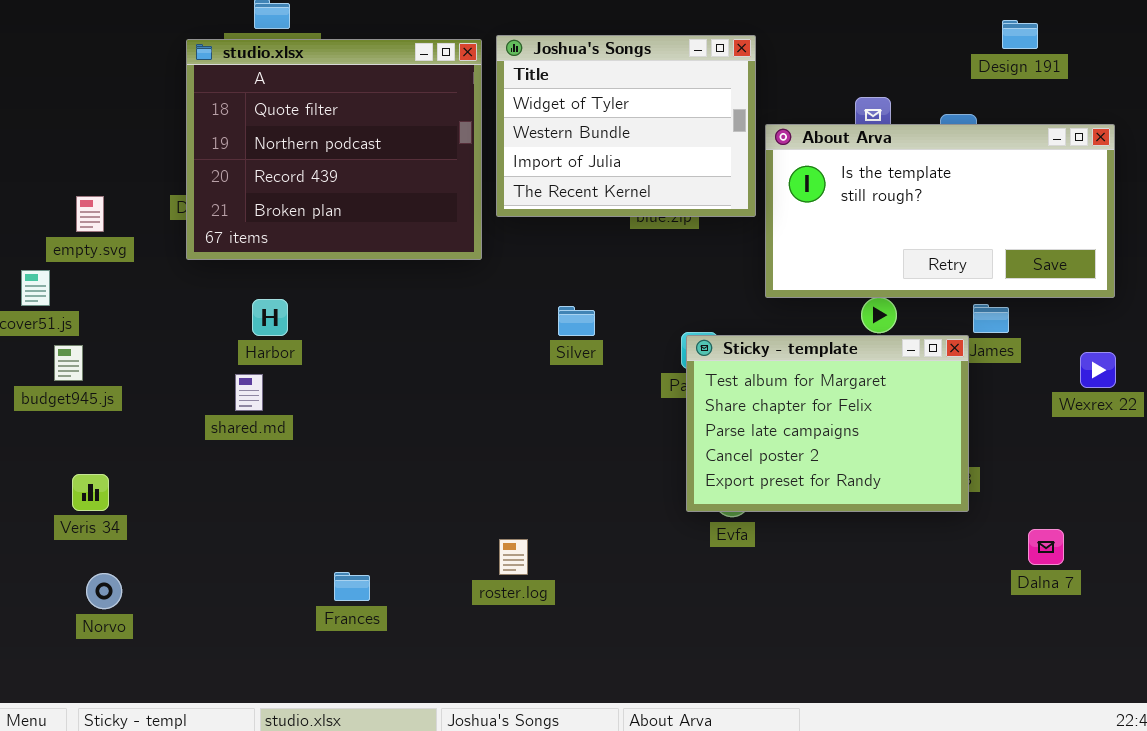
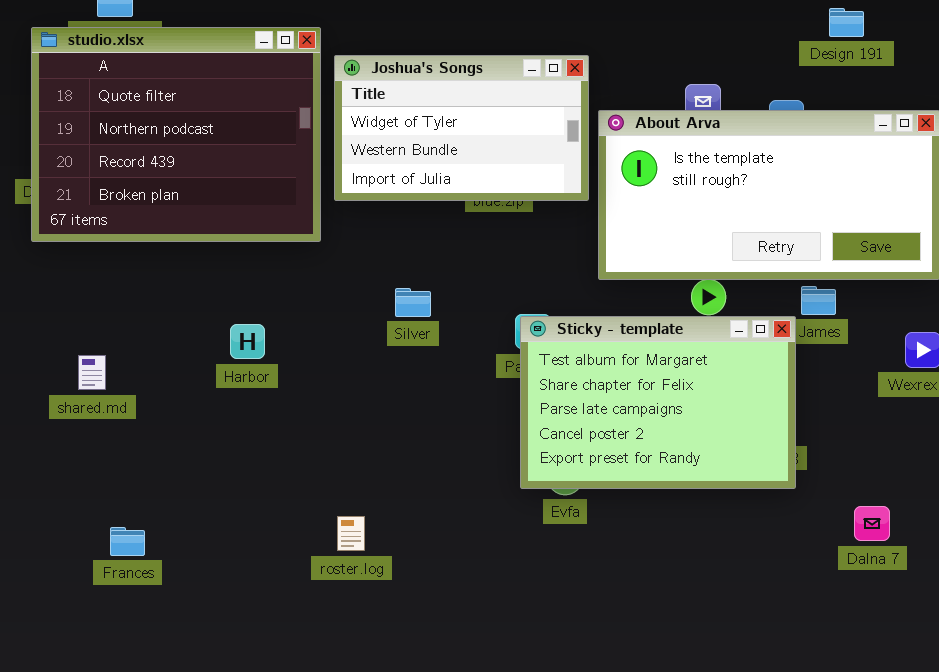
Joshua's Songs: [496,35,756,217] -> [334,55,589,201], resized
Harbor: [252,299,288,336] -> [230,324,265,359], moved
Frances: [334,572,370,601] -> [110,527,145,556], moved

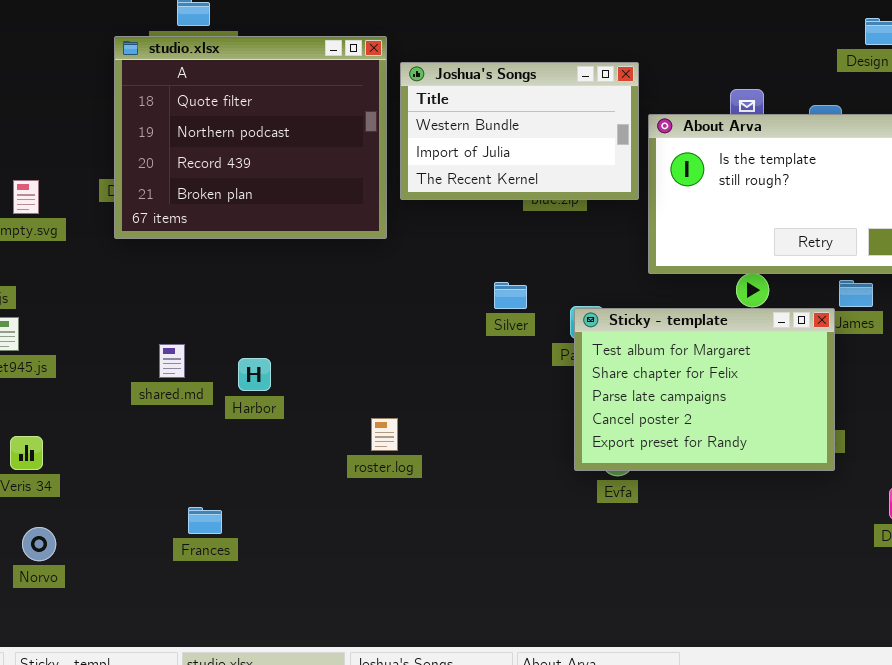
Joshua's Songs: [334,55,589,201] -> [400,62,639,200], scrolled down 1 row
Silver: [395,288,431,317] -> [494,282,527,309], moved
Harbor: [230,324,265,359] -> [238,358,271,391], moved
roster.log: [337,516,365,551] -> [371,418,398,451], moved

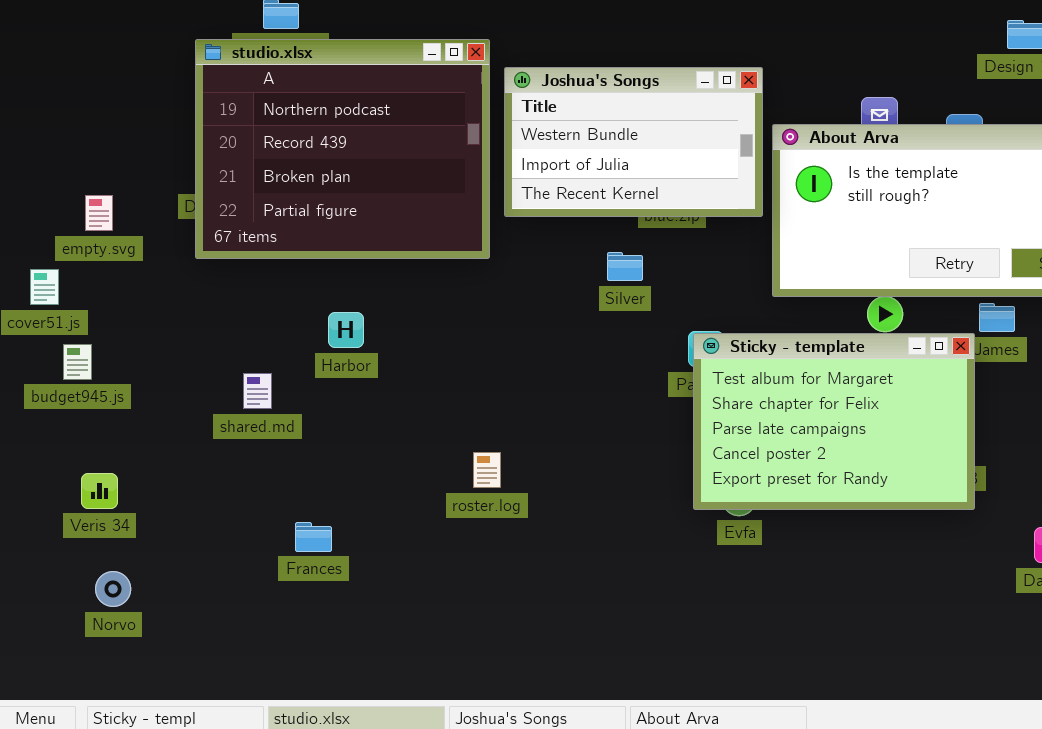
studio.xlsx: [114,36,387,239] -> [195,39,490,259], scrolled down 1 row
Silver: [494,282,527,309] -> [607,252,643,281], moved
Harbor: [238,358,271,391] -> [328,312,364,348], moved
Frances: [188,507,222,534] -> [295,522,332,552], moved

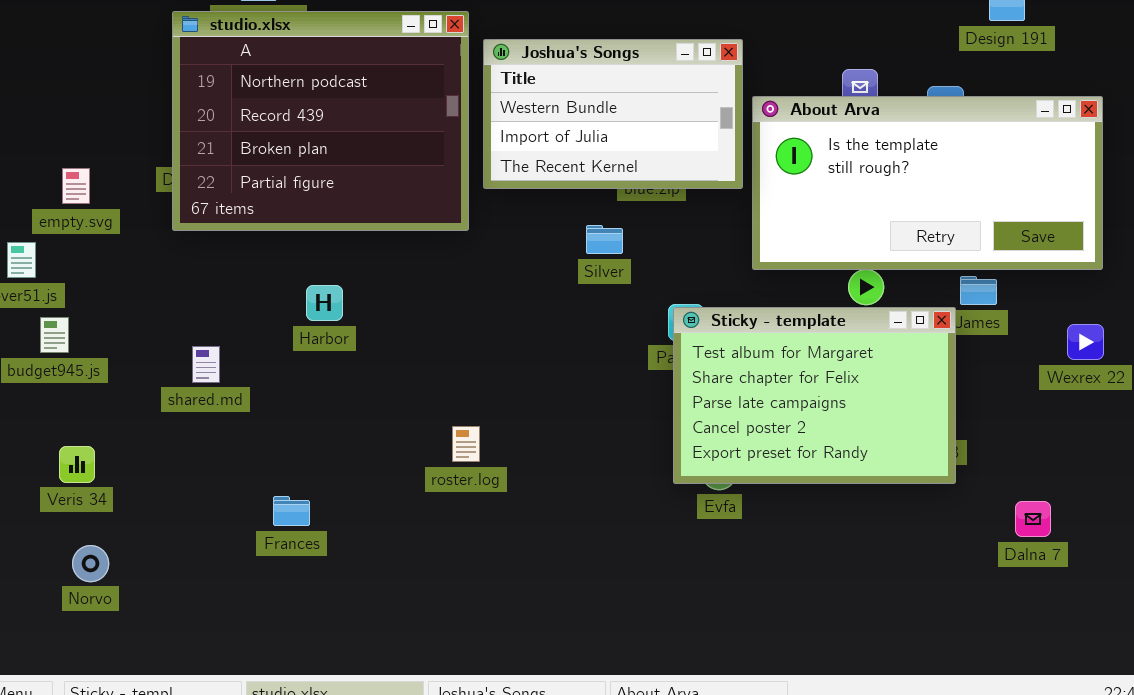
shared.md: [243,373,272,409] -> [192,346,220,383], moved

